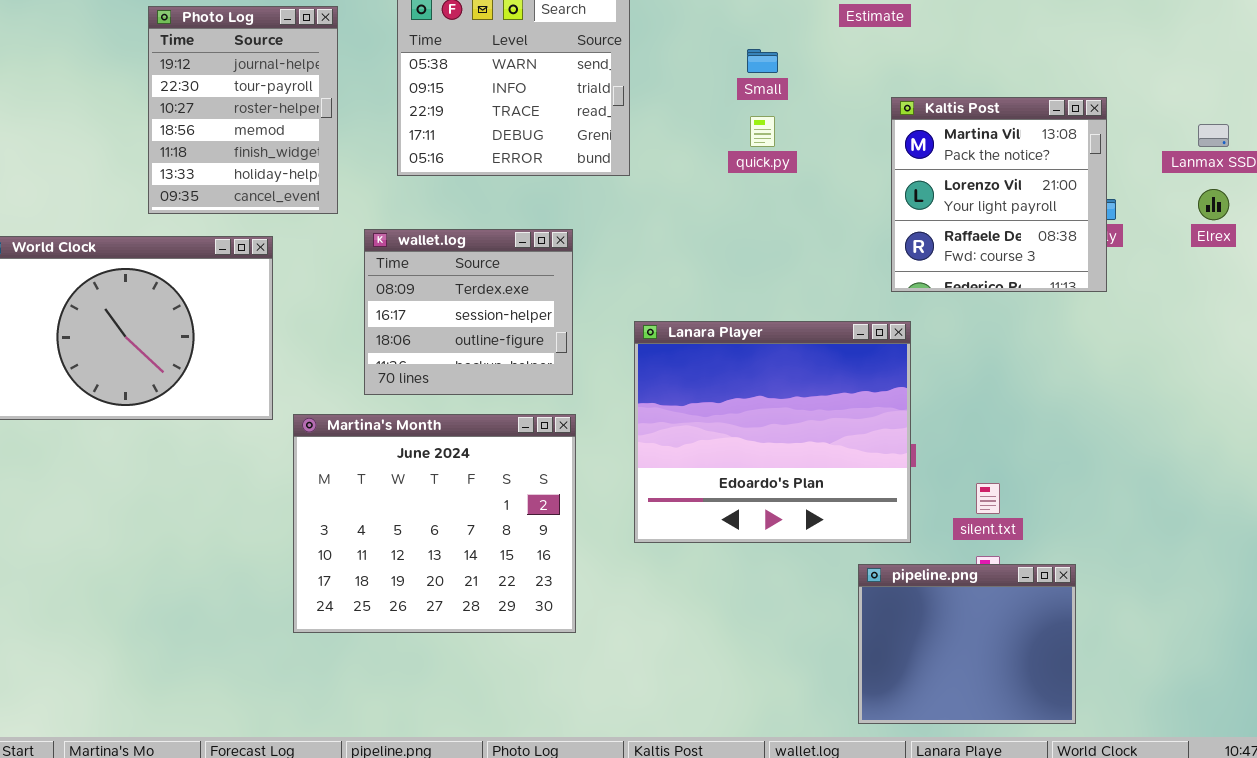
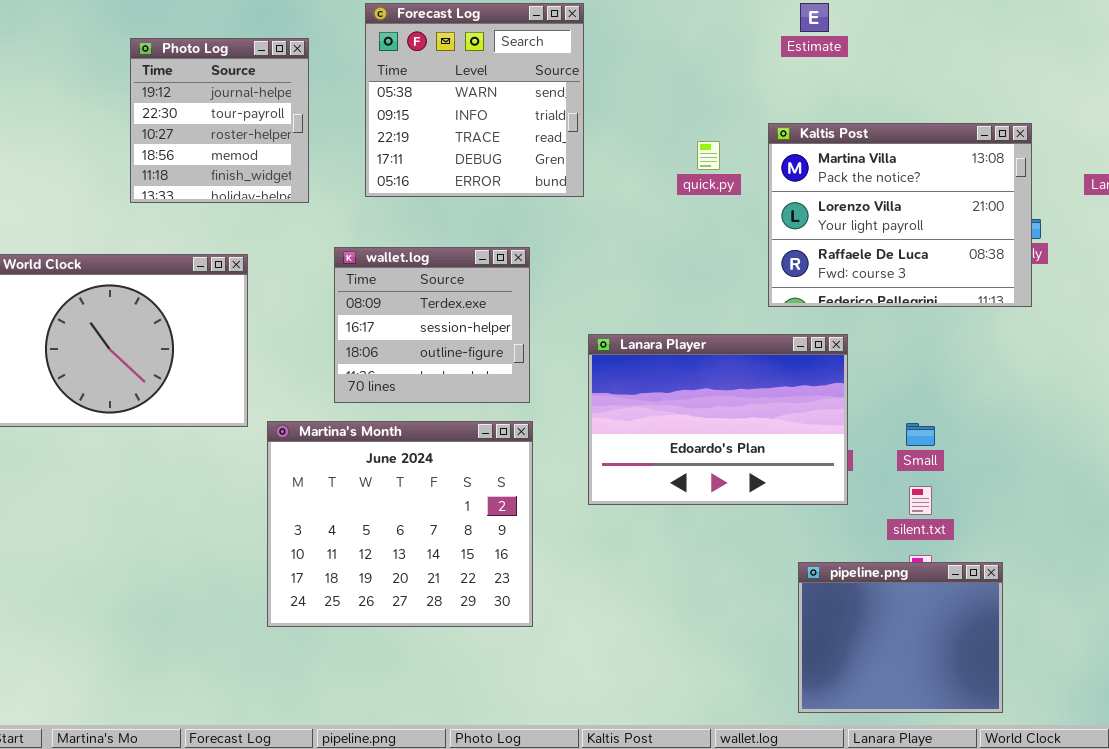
Photo Log: [148,6,338,214] -> [130,38,309,203], resized
Small: [747,49,778,73] -> [906,423,935,446], moved
Kaltis Post: [891,97,1107,292] -> [768,123,1032,307], resized
Lanara Player: [634,321,911,543] -> [588,334,848,505], resized

